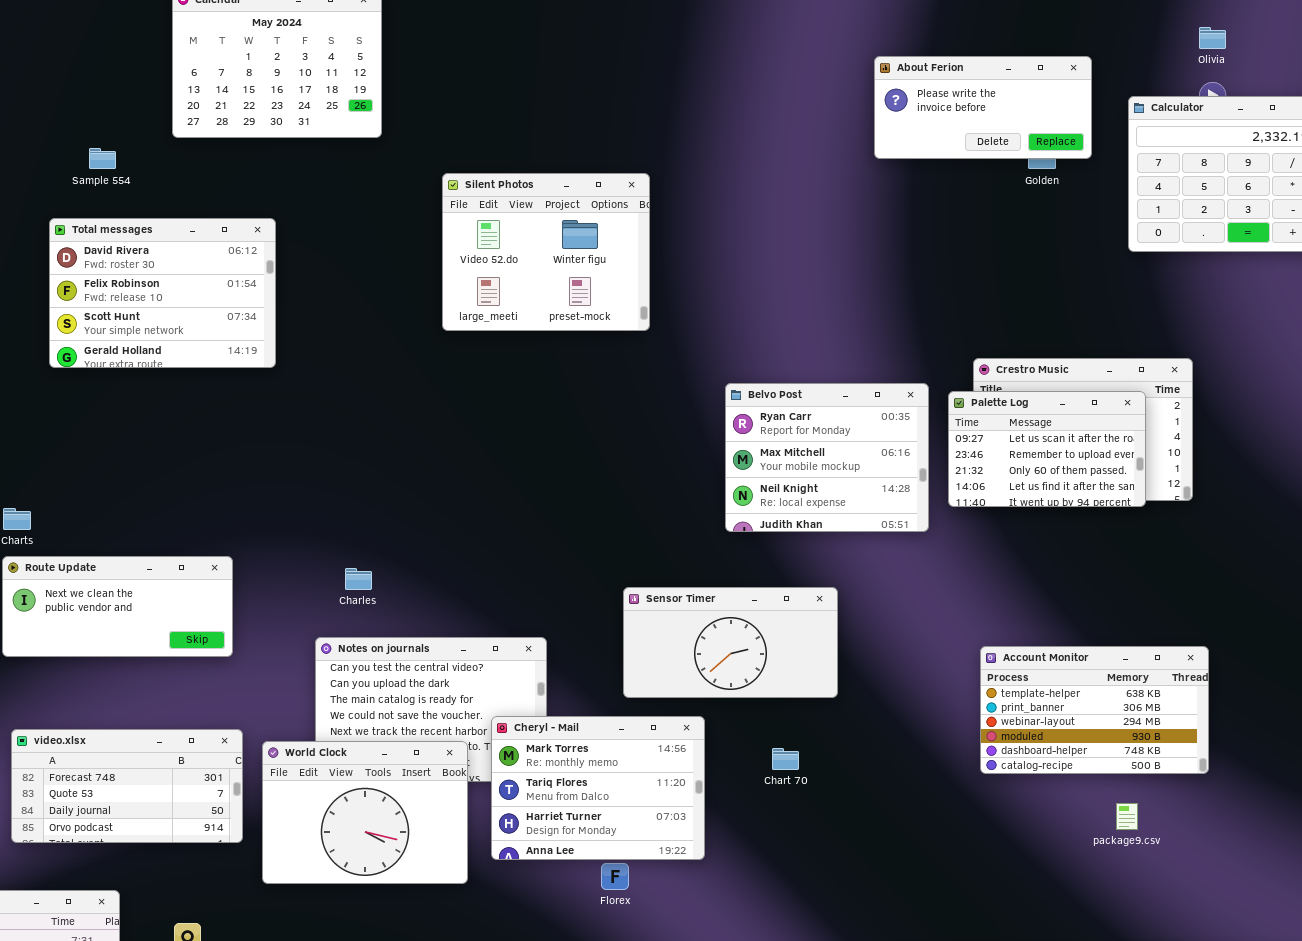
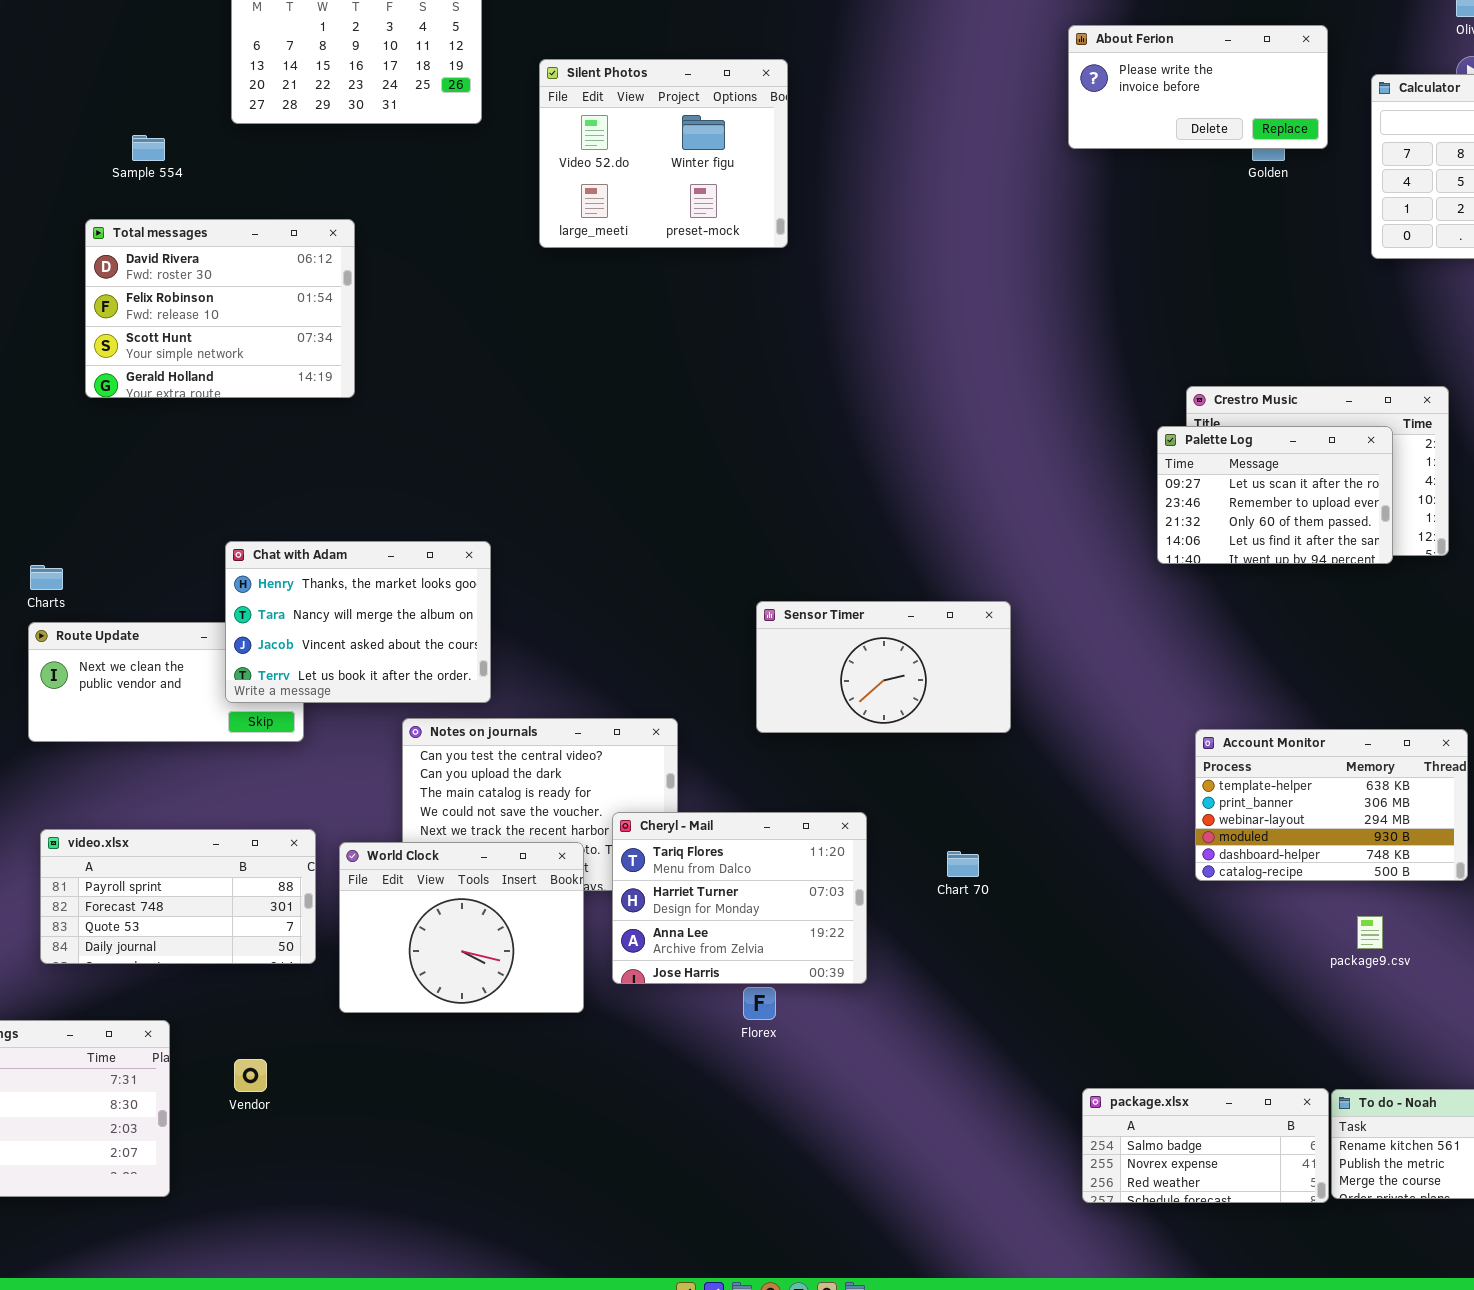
Silent Photos: [442,173,650,331] -> [539,59,788,248], moved
Belvo Post: [725,383,929,532] -> none, closed
Chat with Adam: none -> [225,541,491,703], opened
Sensor Timer: [623,587,838,698] -> [756,601,1011,733], moved
Cheryl - Mail: [491,716,705,860] -> [612,812,867,984], scrolled down 1 row
video.xlsx: [11,729,243,843] -> [40,829,316,964], scrolled up 1 row

